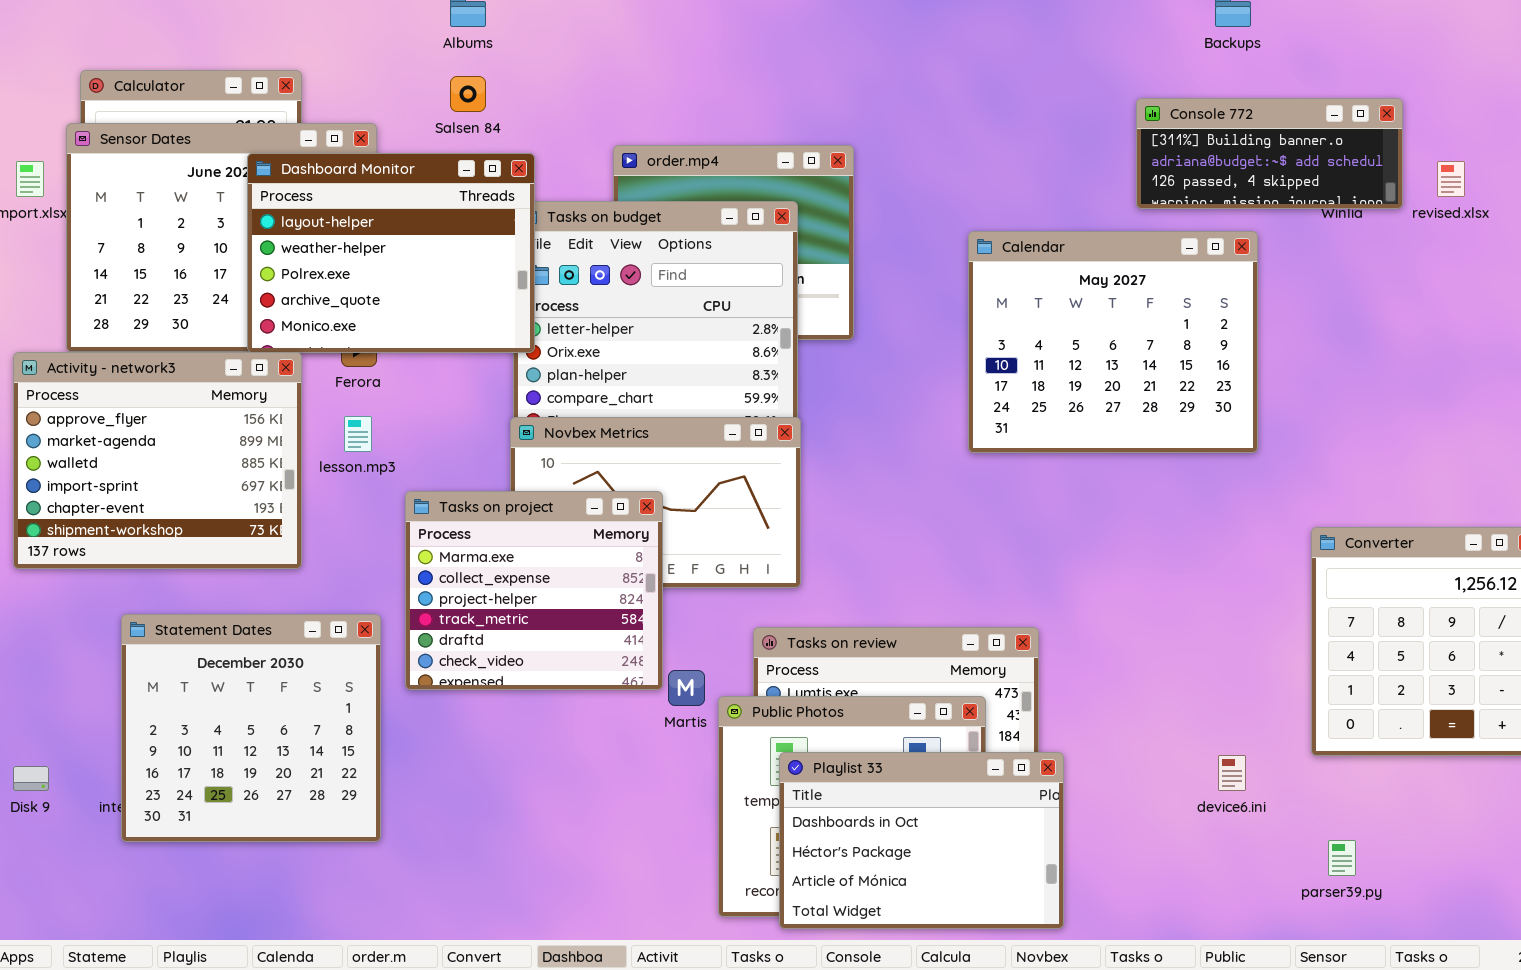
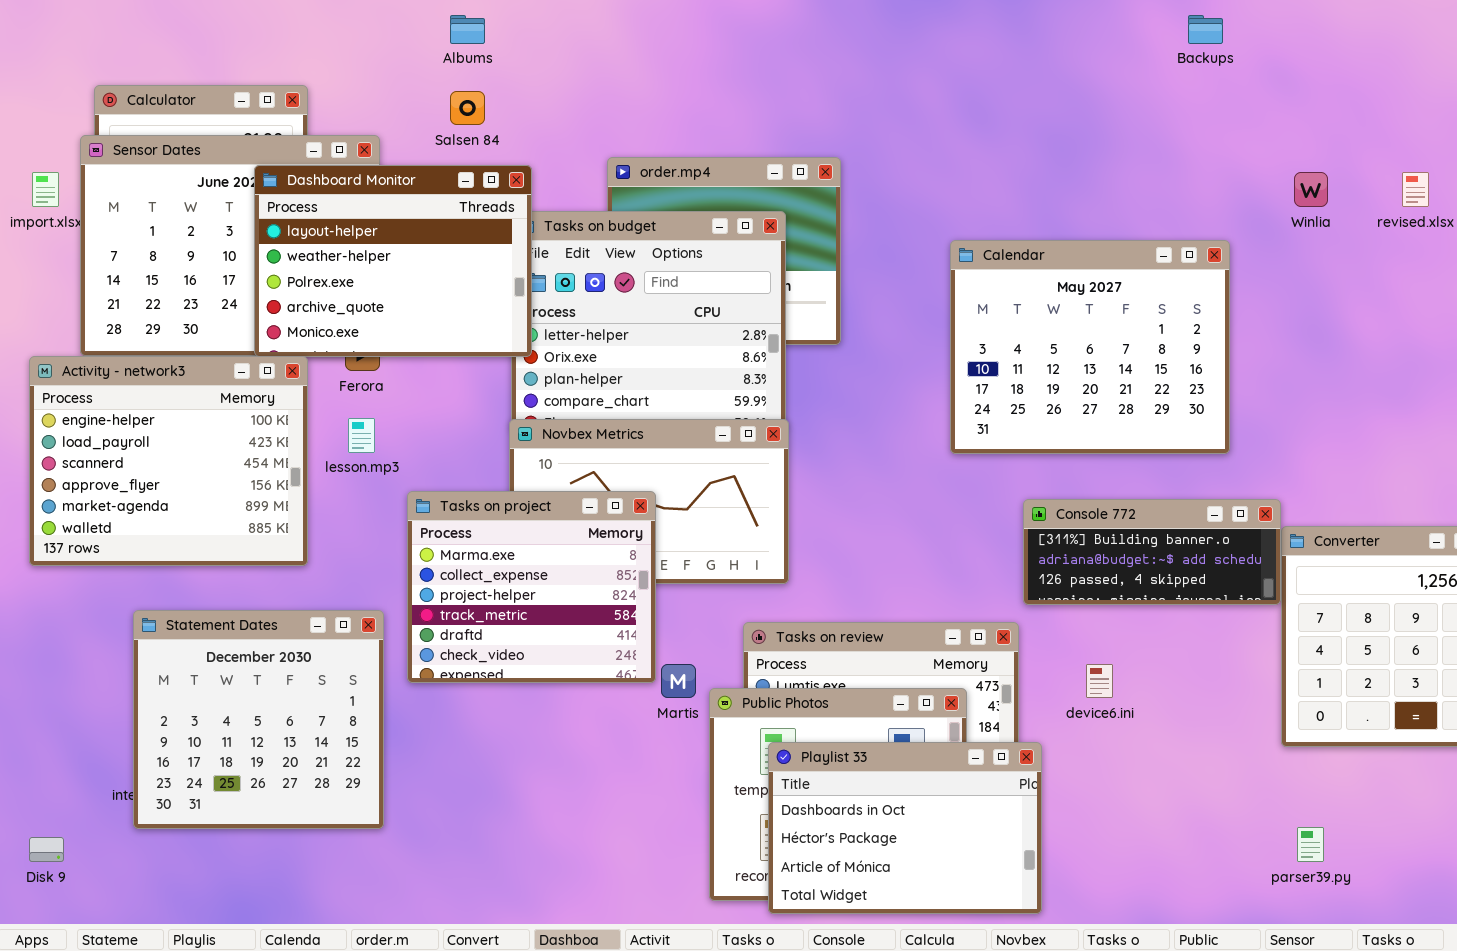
Console 772: [1136,98,1403,209] -> [1023,499,1281,605], moved
Activity - network3: [13,352,302,569] -> [29,356,308,566], scrolled up 3 rows
device6.ini: [1218,755,1246,791] -> [1086,664,1113,698], moved
Disk 9: [13,766,49,791] -> [29,837,64,862], moved

